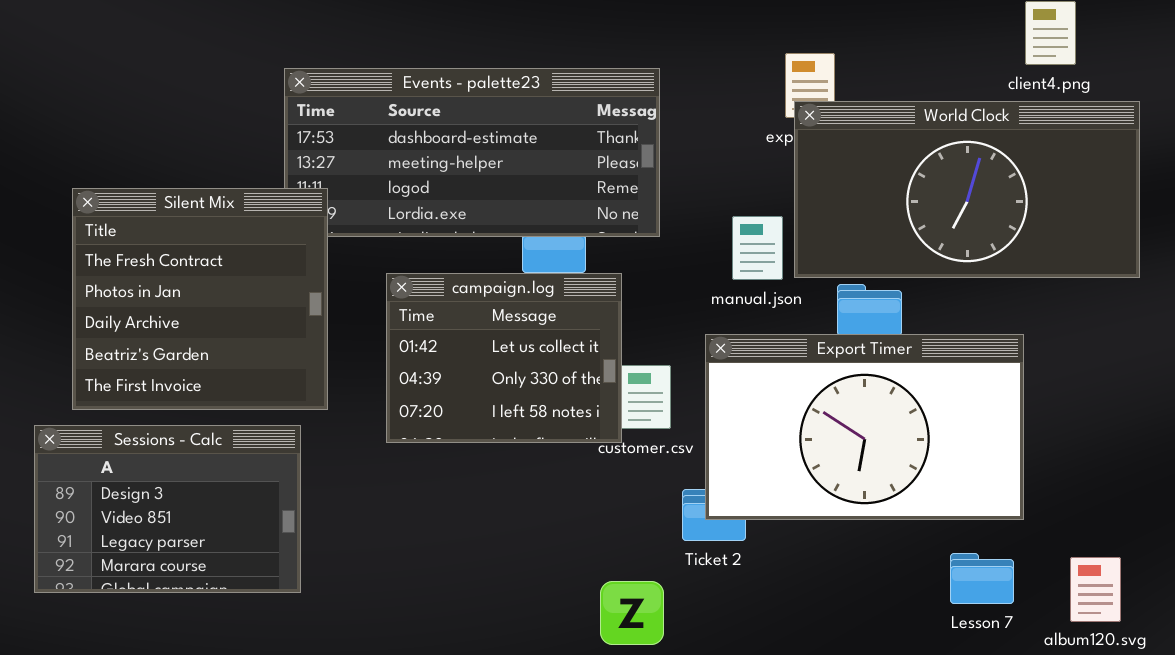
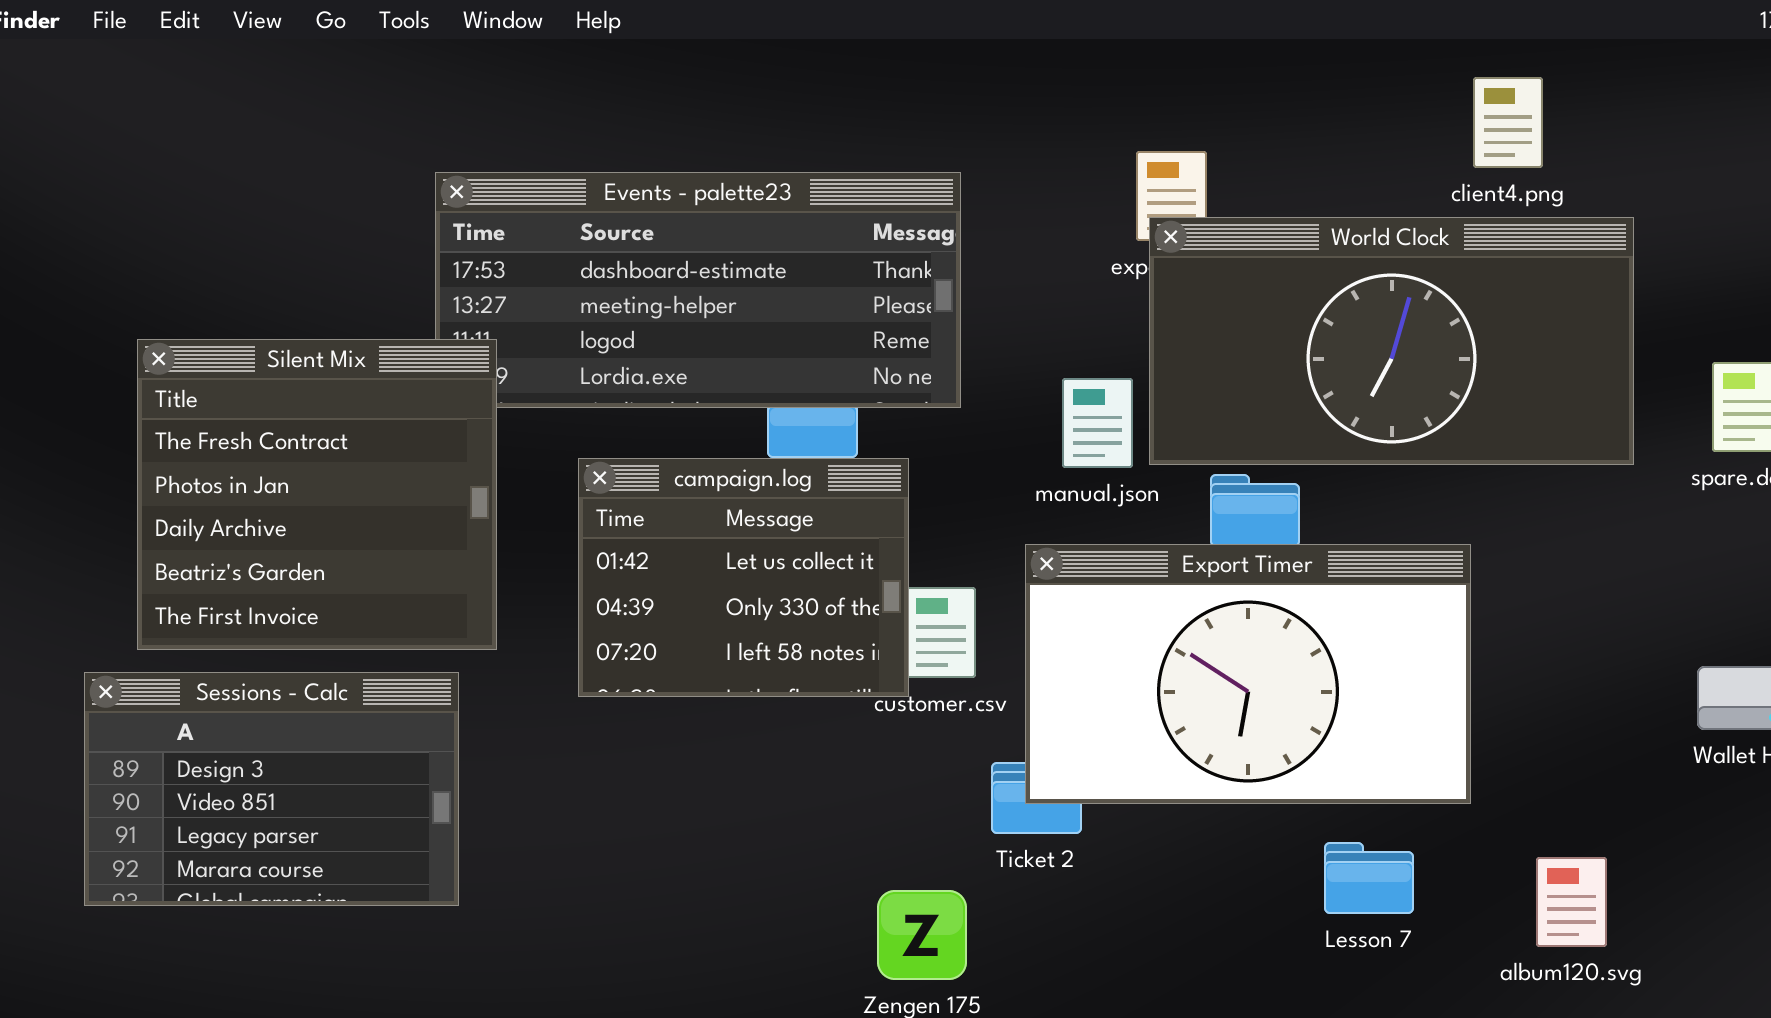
Lesson 7: [950,553,1014,604] -> [1324,842,1414,914], moved

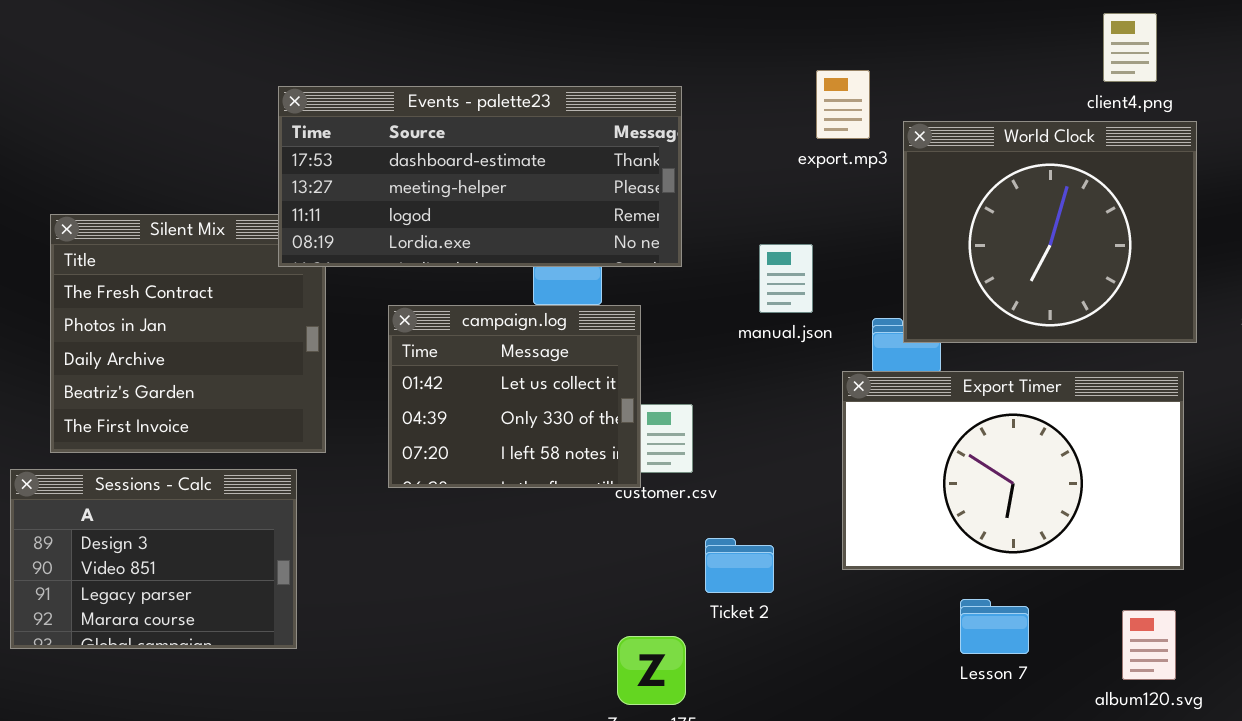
client4.png: [1473,77,1543,168] -> [1103,13,1157,82], moved
Events - palette23: [435,172,961,408] -> [278,86,682,267], raised
World Clock: [1149,217,1634,465] -> [903,121,1197,343], resized
Export Timer: [1025,544,1471,804] -> [842,371,1184,570], moved

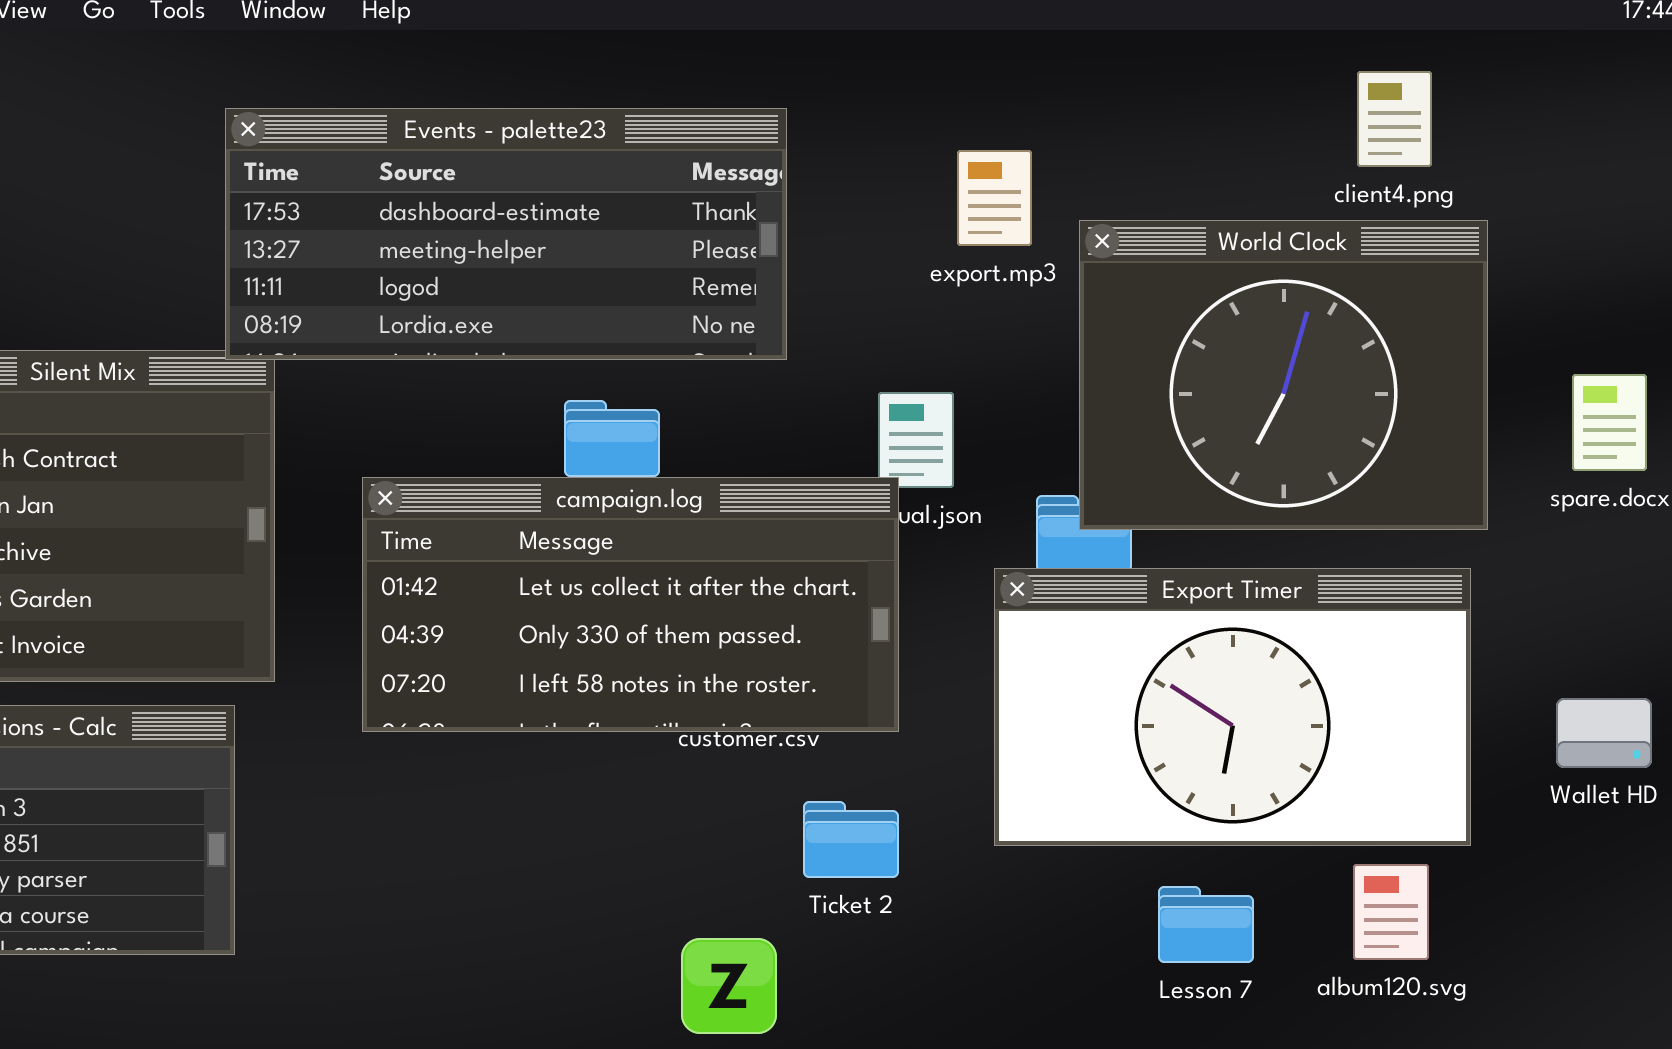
Events - palette23: [278,86,682,267] -> [225,108,787,360], moved
campaign.log: [388,305,641,488] -> [362,477,899,732], resized
album120.svg: [1122,610,1176,680] -> [1353,864,1429,960], moved

